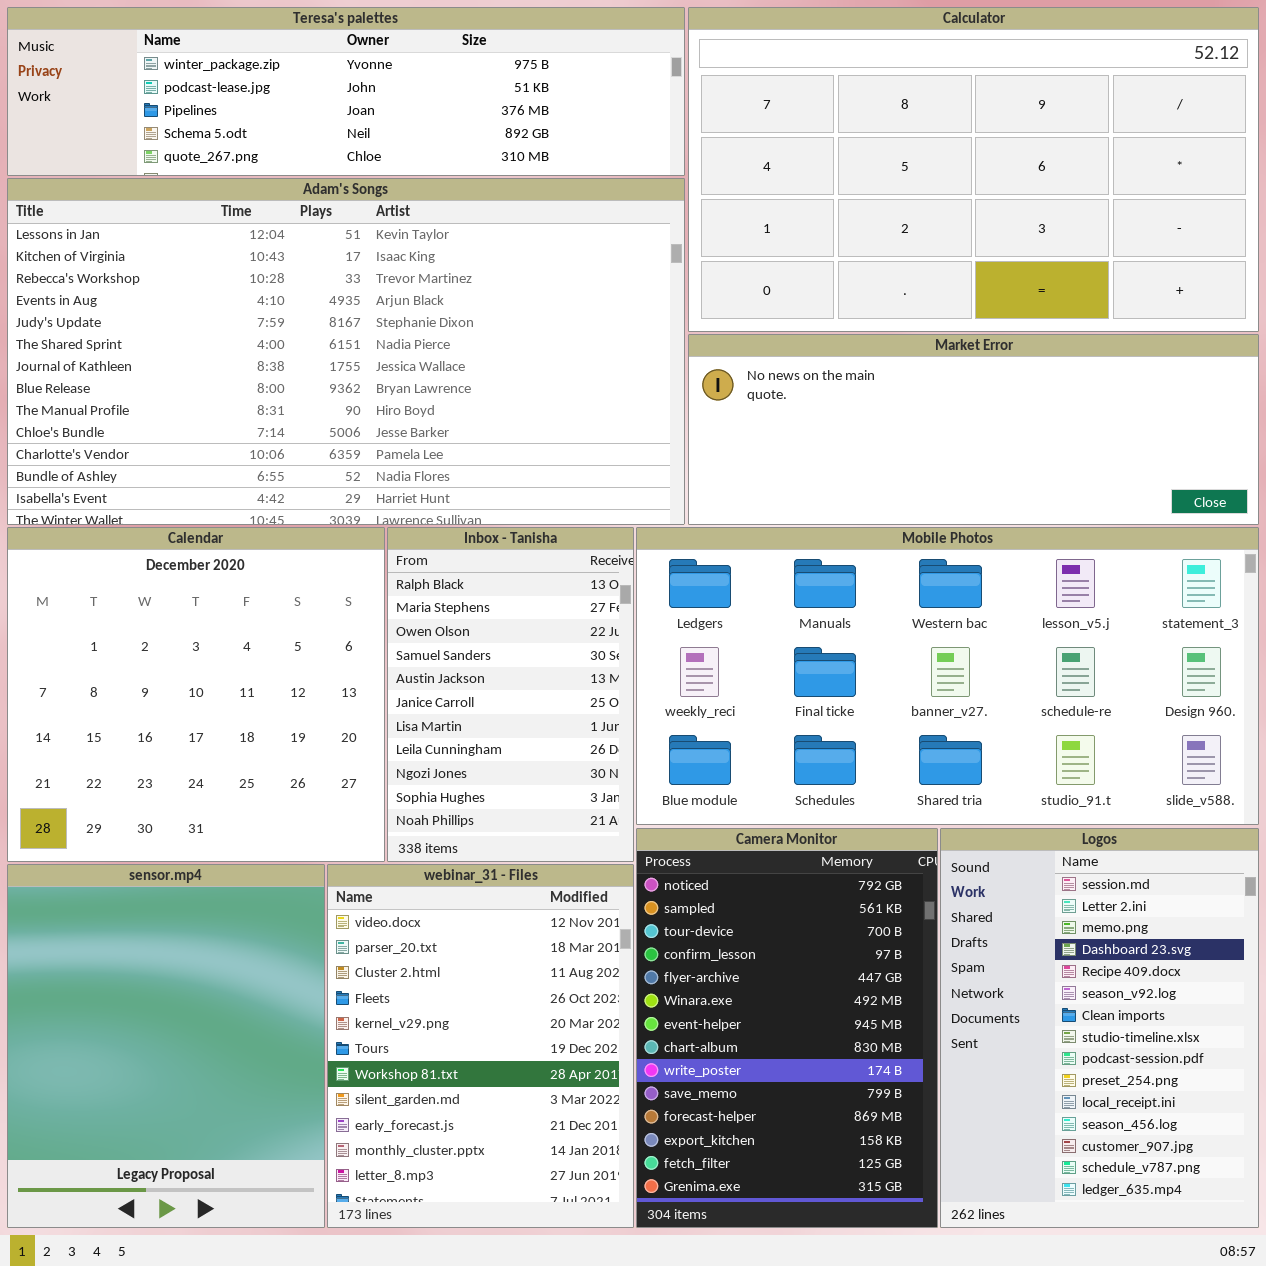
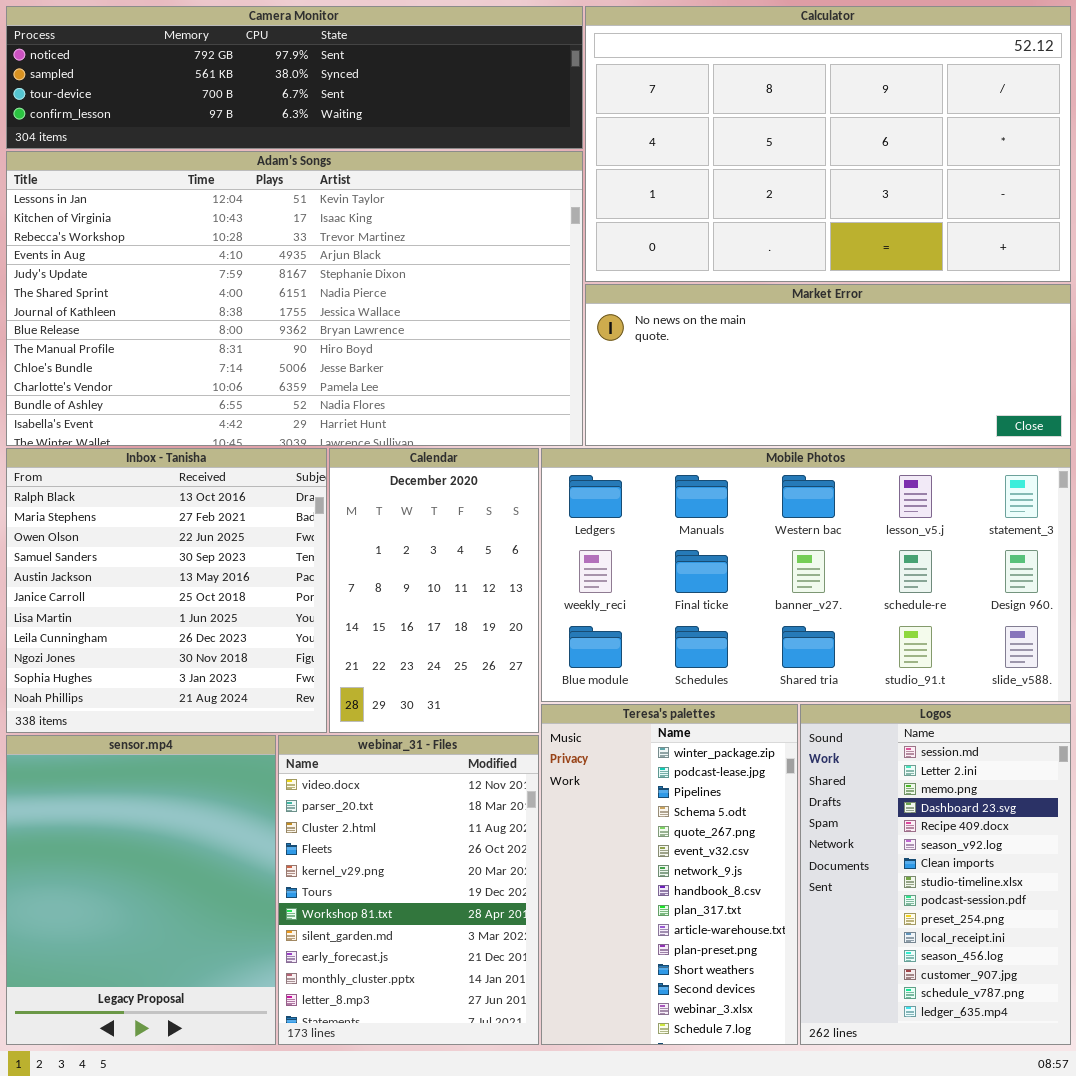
Teresa's palettes: [7,7,685,176] -> [541,704,798,1045], moved, resized
Calendar: [7,527,385,862] -> [329,448,539,733], moved, resized
Inbox - Tanisha: [387,527,634,862] -> [6,448,327,733], moved, resized
Camera Monitor: [636,828,938,1228] -> [6,6,583,149], moved, resized

